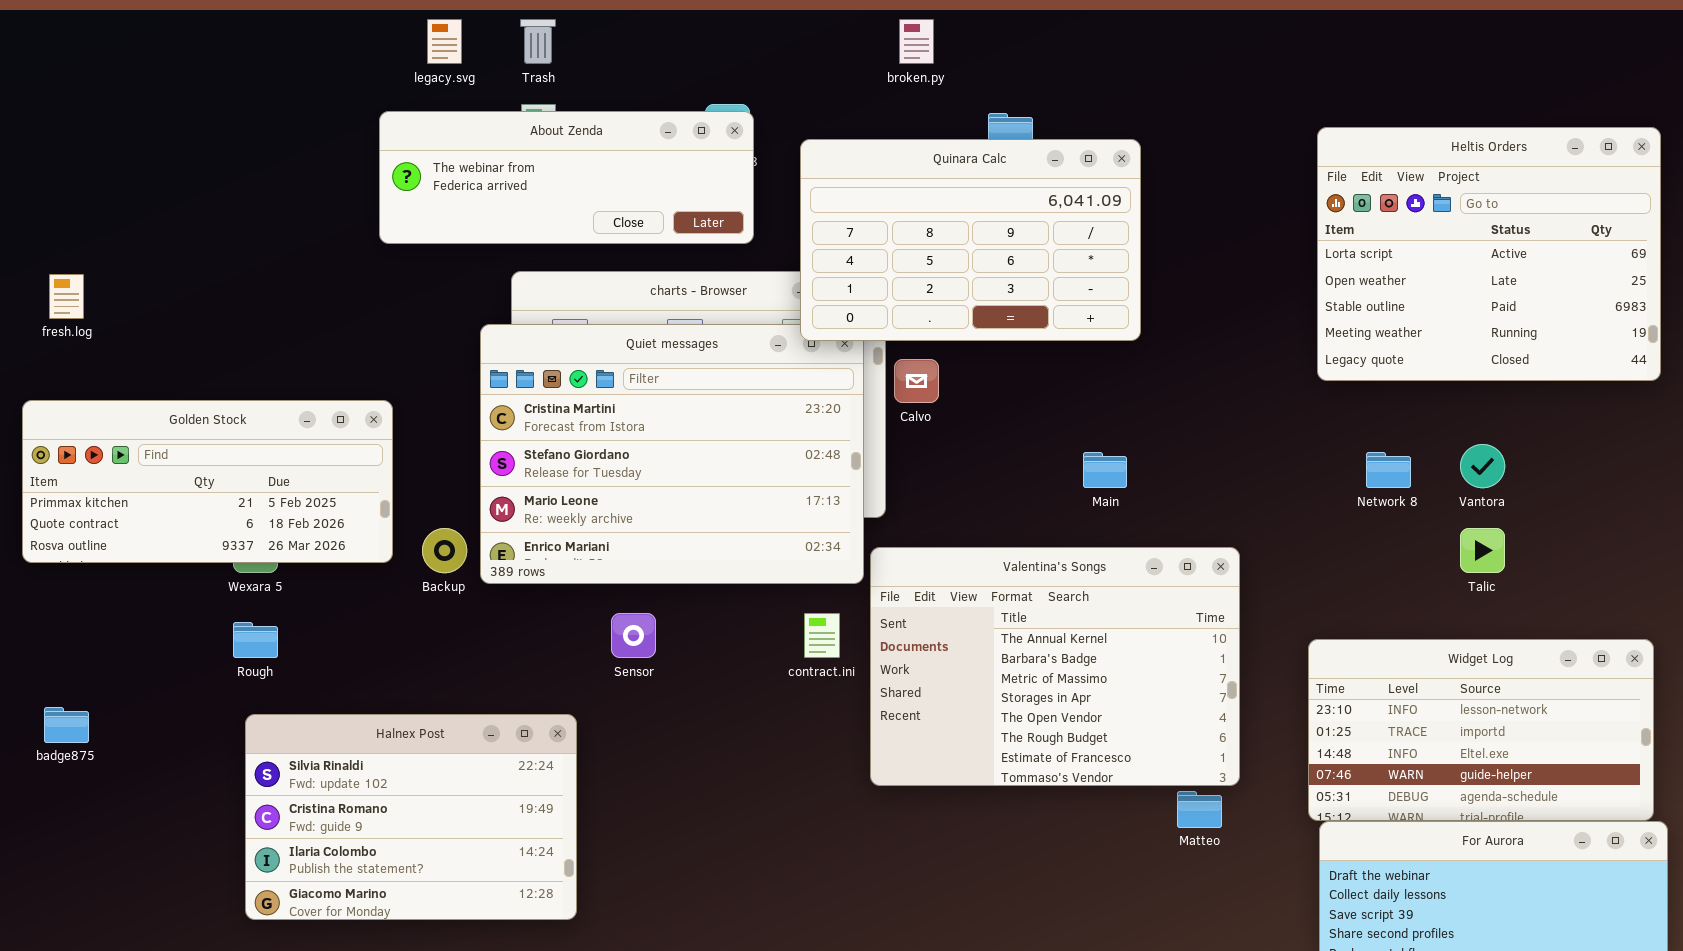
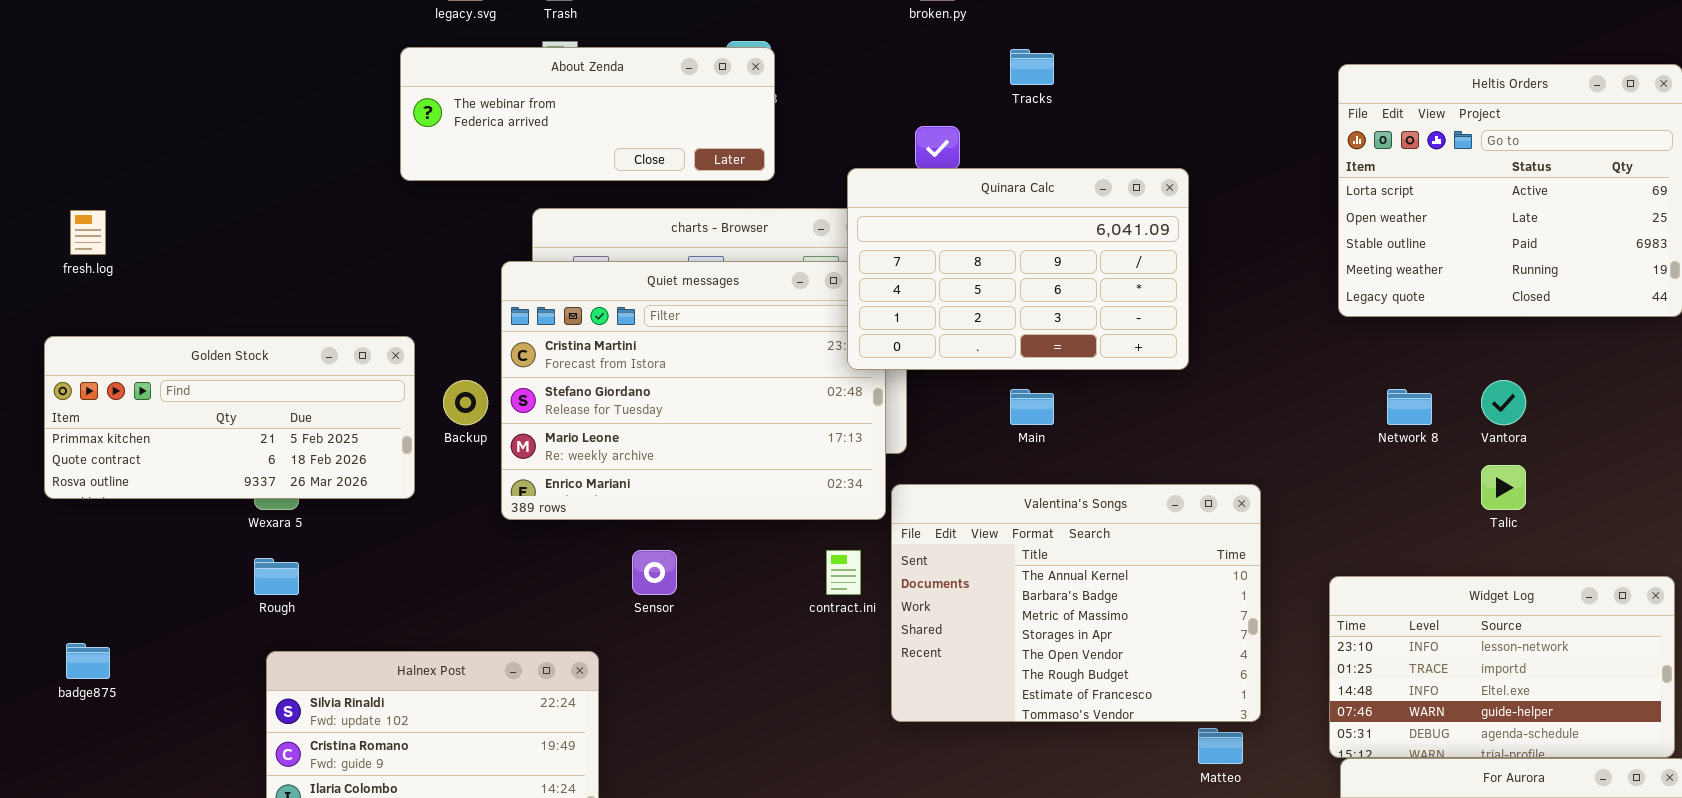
Quinara Calc: [800,139,1141,341] -> [847,168,1189,370], moved
Main: [1083,452,1127,488] -> [1010,389,1054,425], moved
Backup: [422,528,467,573] -> [443,380,488,425], moved

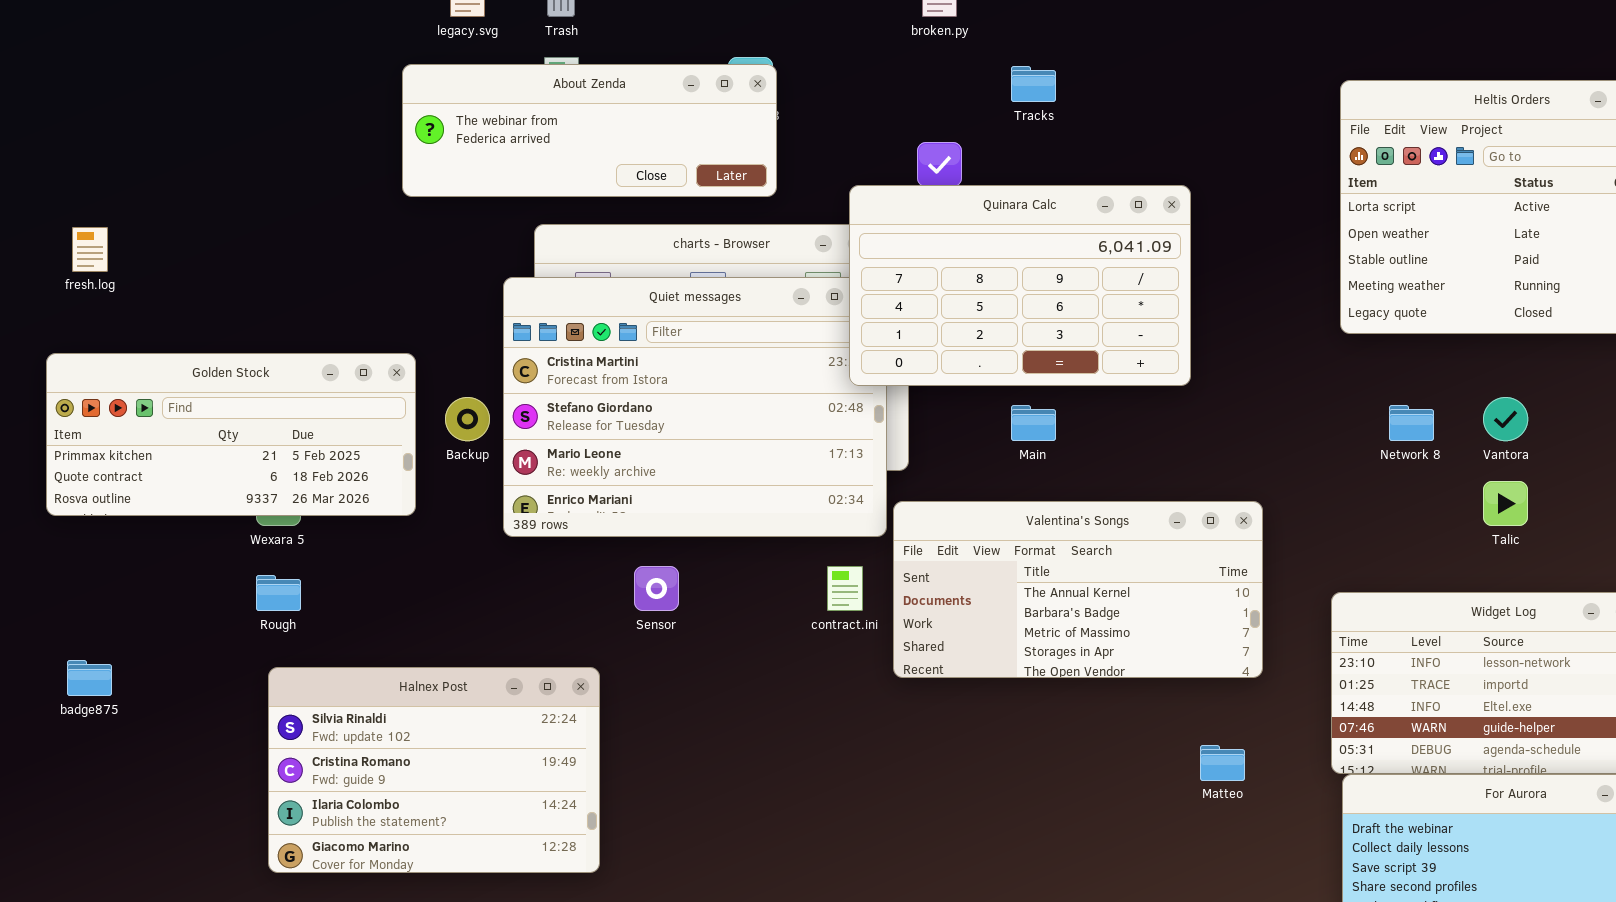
Valentina's Songs: [891,484,1261,722] -> [893,501,1263,678], resized

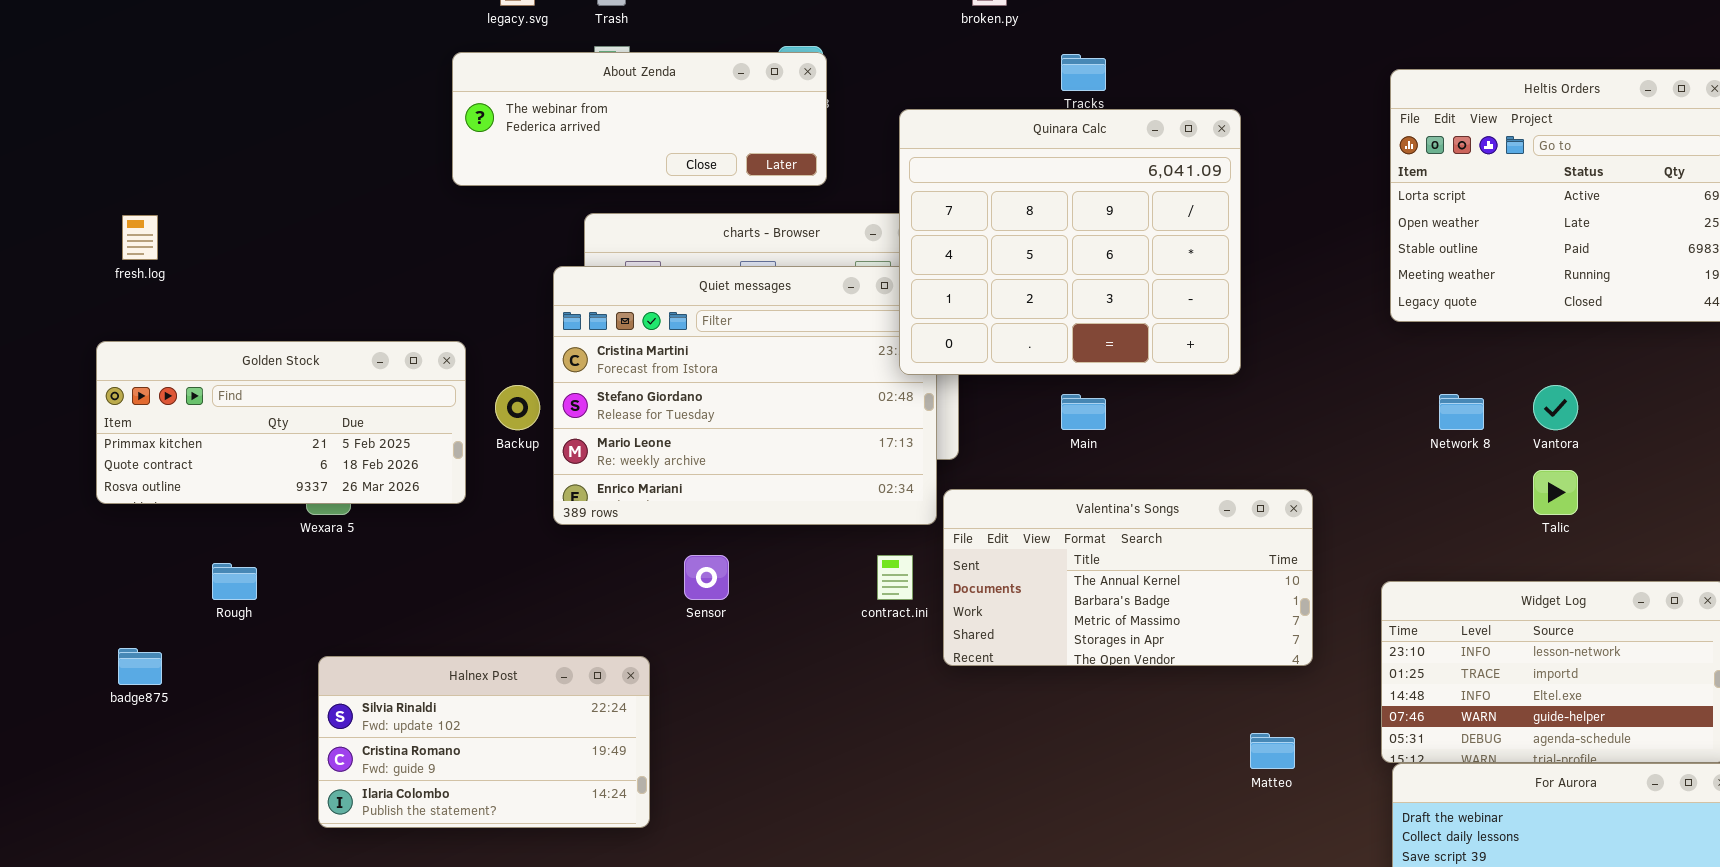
Quinara Calc: [849,185,1191,386] -> [899,109,1241,375], resized
Rough: [256,575,301,611] -> [212,563,257,600], moved
Halnex Post: [268,667,600,873] -> [318,656,650,828], resized

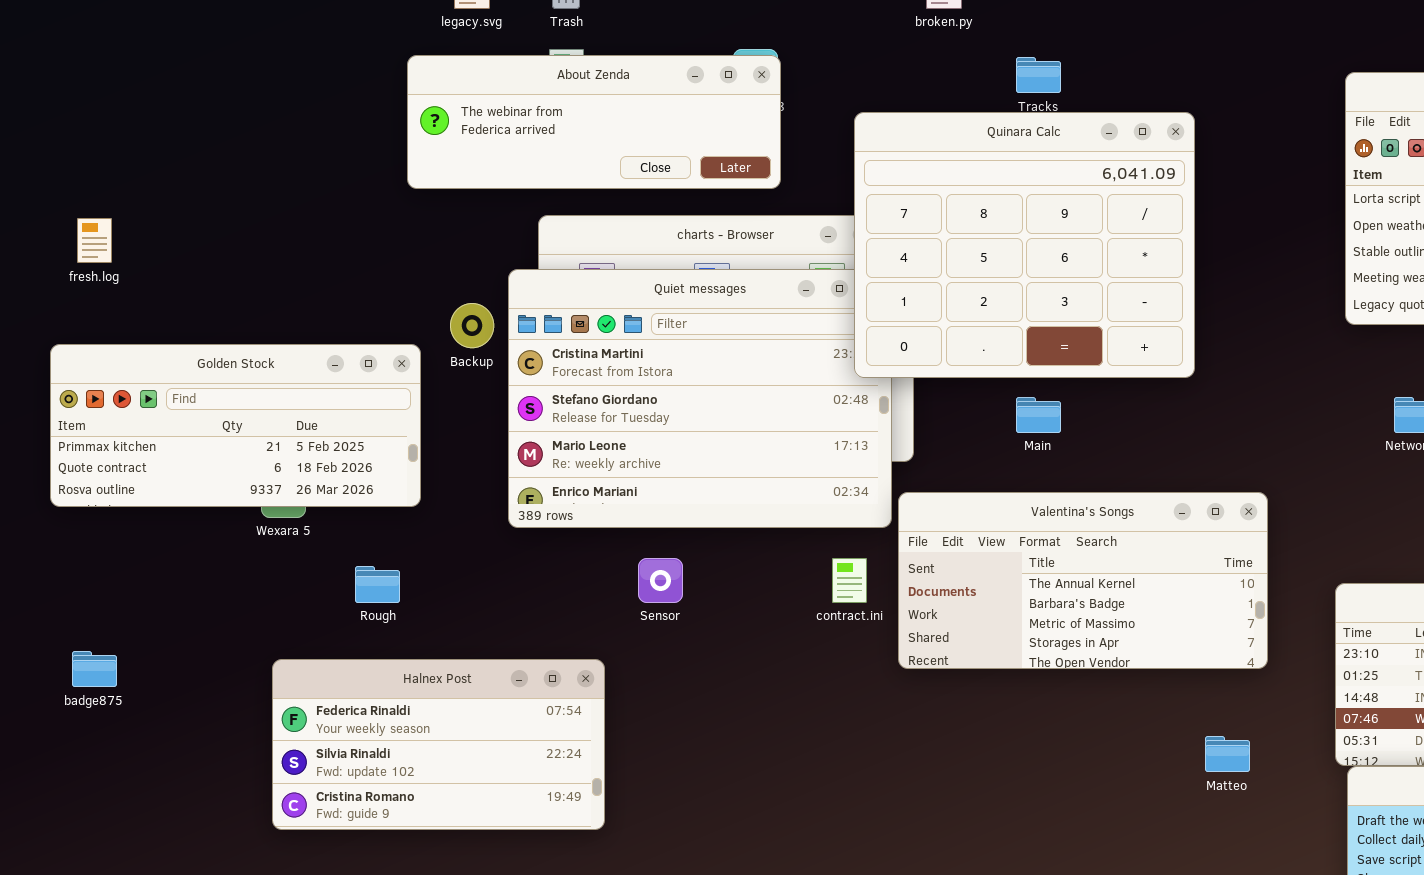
Backup: [495,385,540,430] -> [450,303,494,348], moved
Rough: [212,563,257,600] -> [355,566,400,603], moved
Halnex Post: [318,656,650,828] -> [272,659,605,830], scrolled up 1 row

